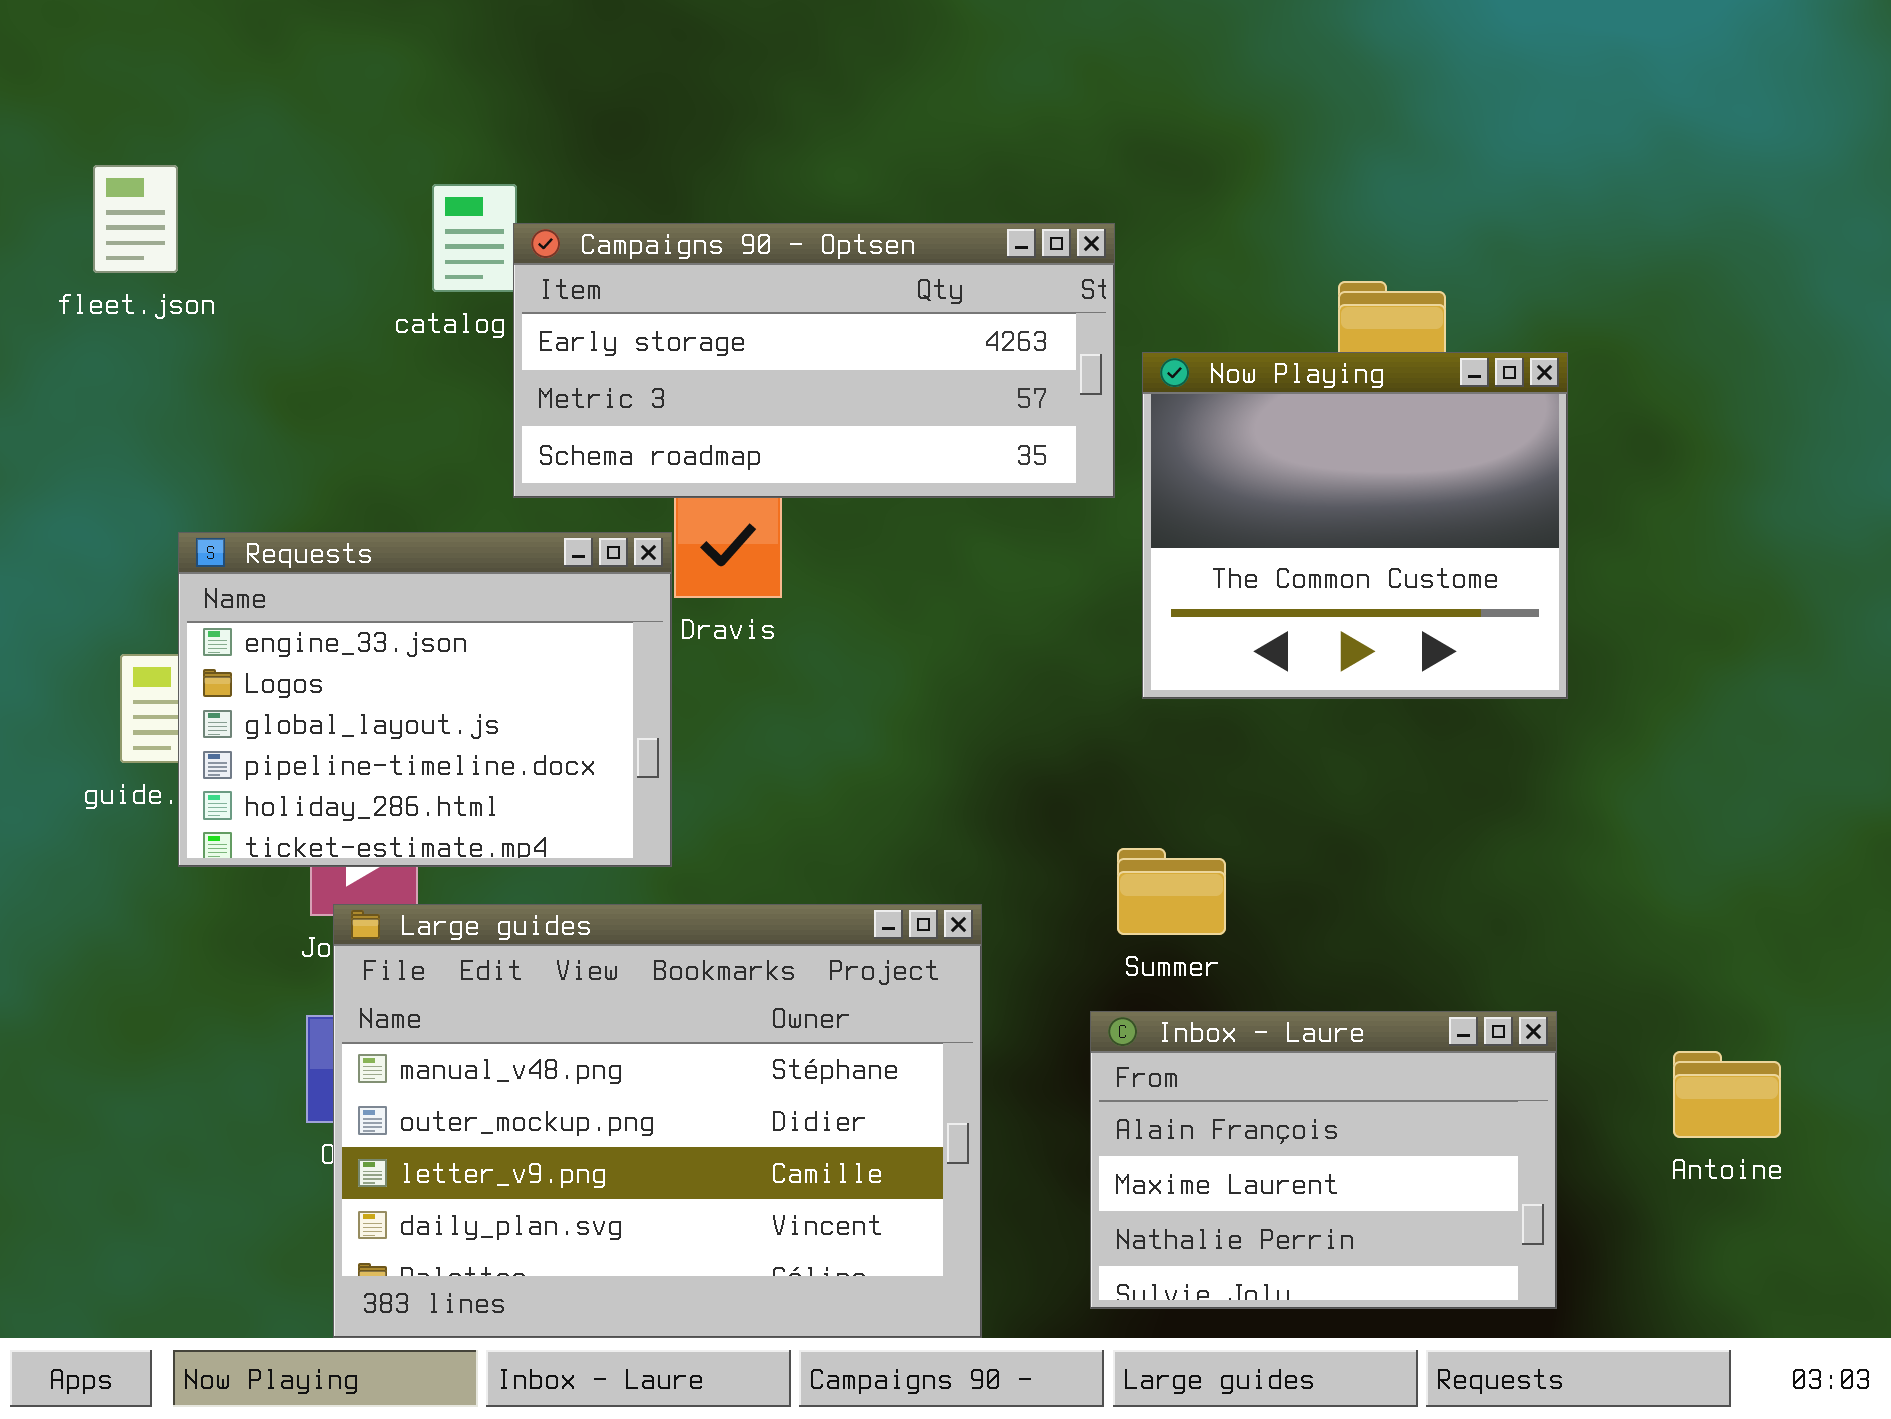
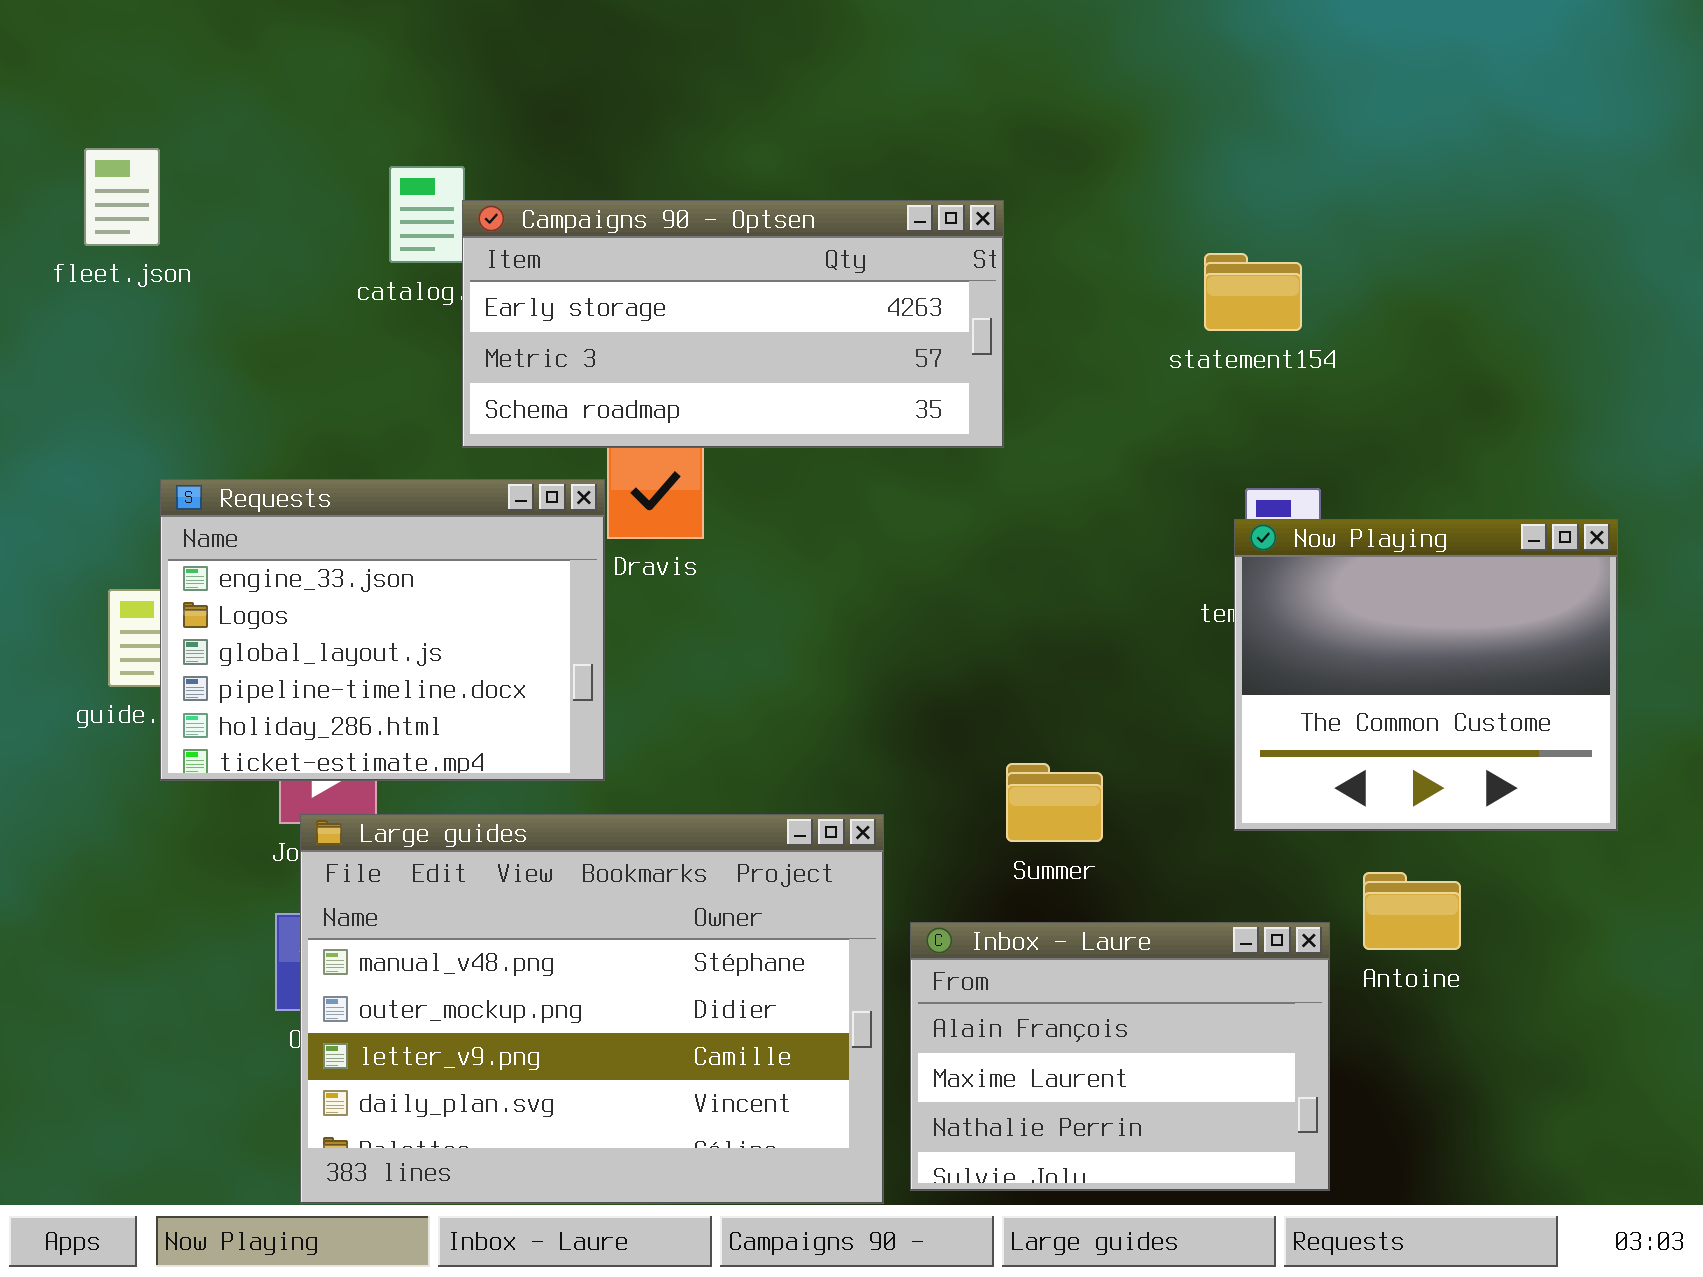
Now Playing: [1142,352,1568,699] -> [1234,519,1618,831], moved
Inbox - Laure: [1090,1011,1557,1309] -> [910,922,1330,1191], moved
Antoine: [1673,1051,1781,1138] -> [1363,872,1461,950], moved

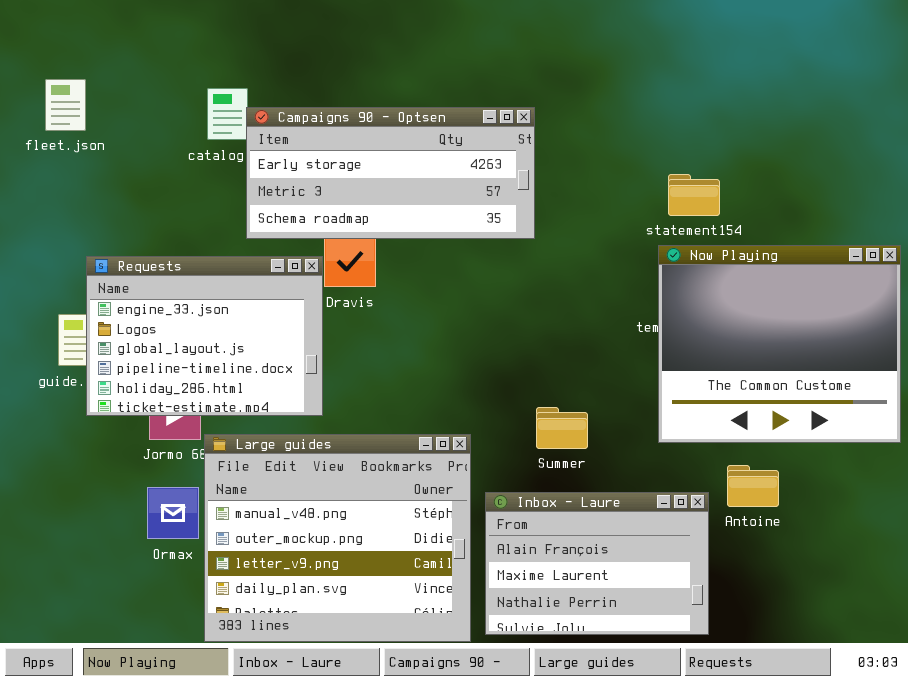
statement154: [1204,253,1302,331] -> [668,174,720,216], moved
Now Playing: [1234,519,1618,831] -> [658,245,901,443], resized
Large guides: [300,814,884,1204] -> [204,434,471,642], resized

